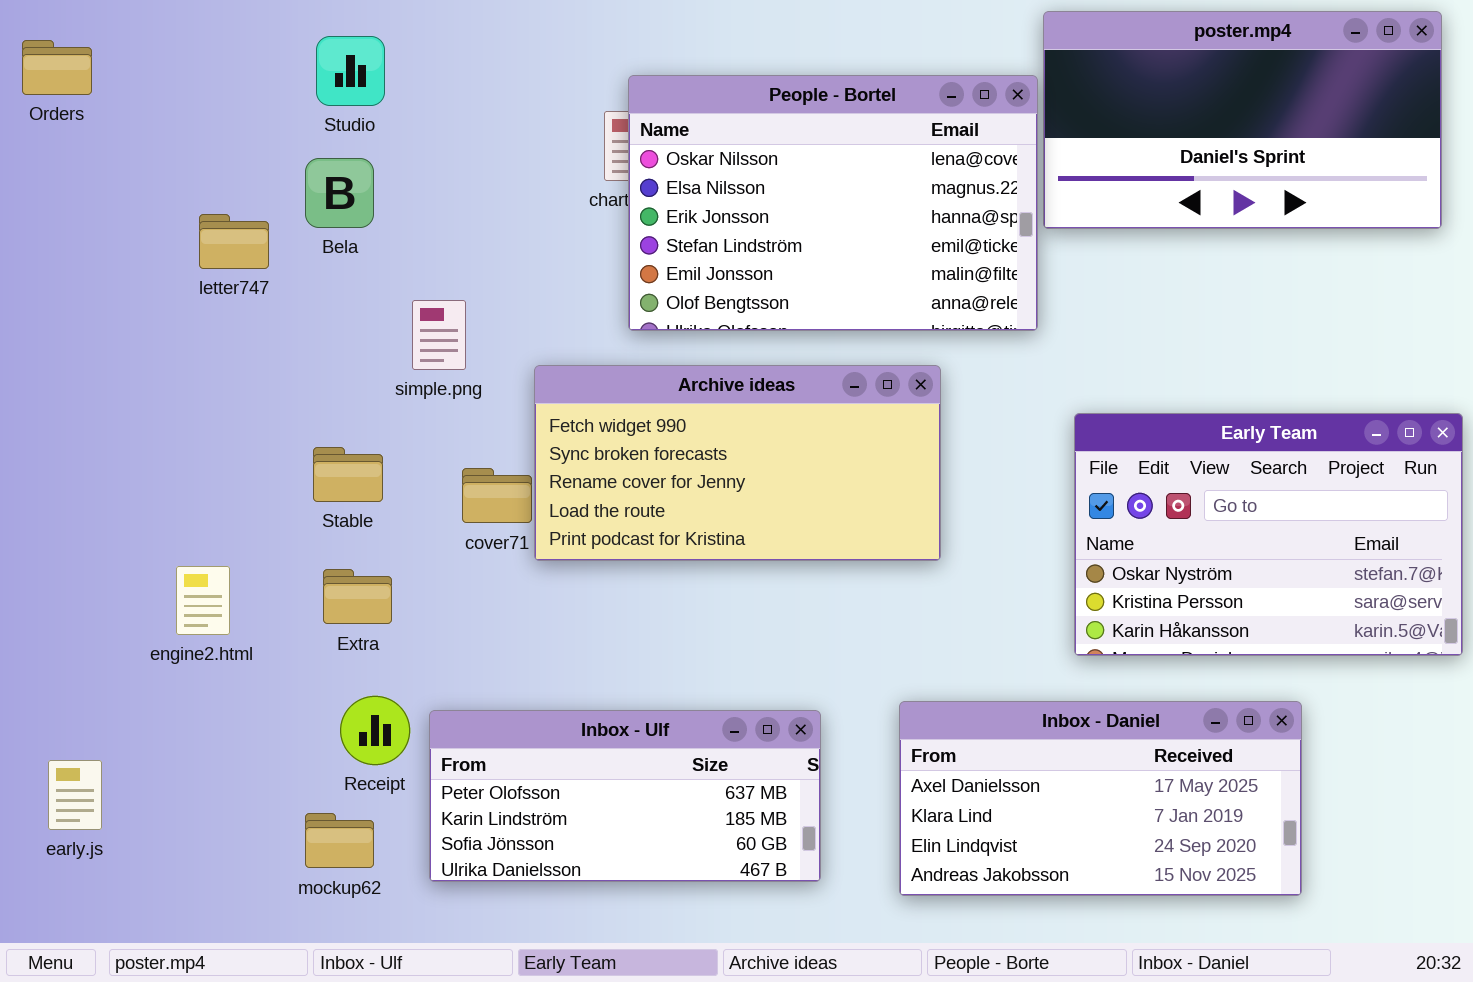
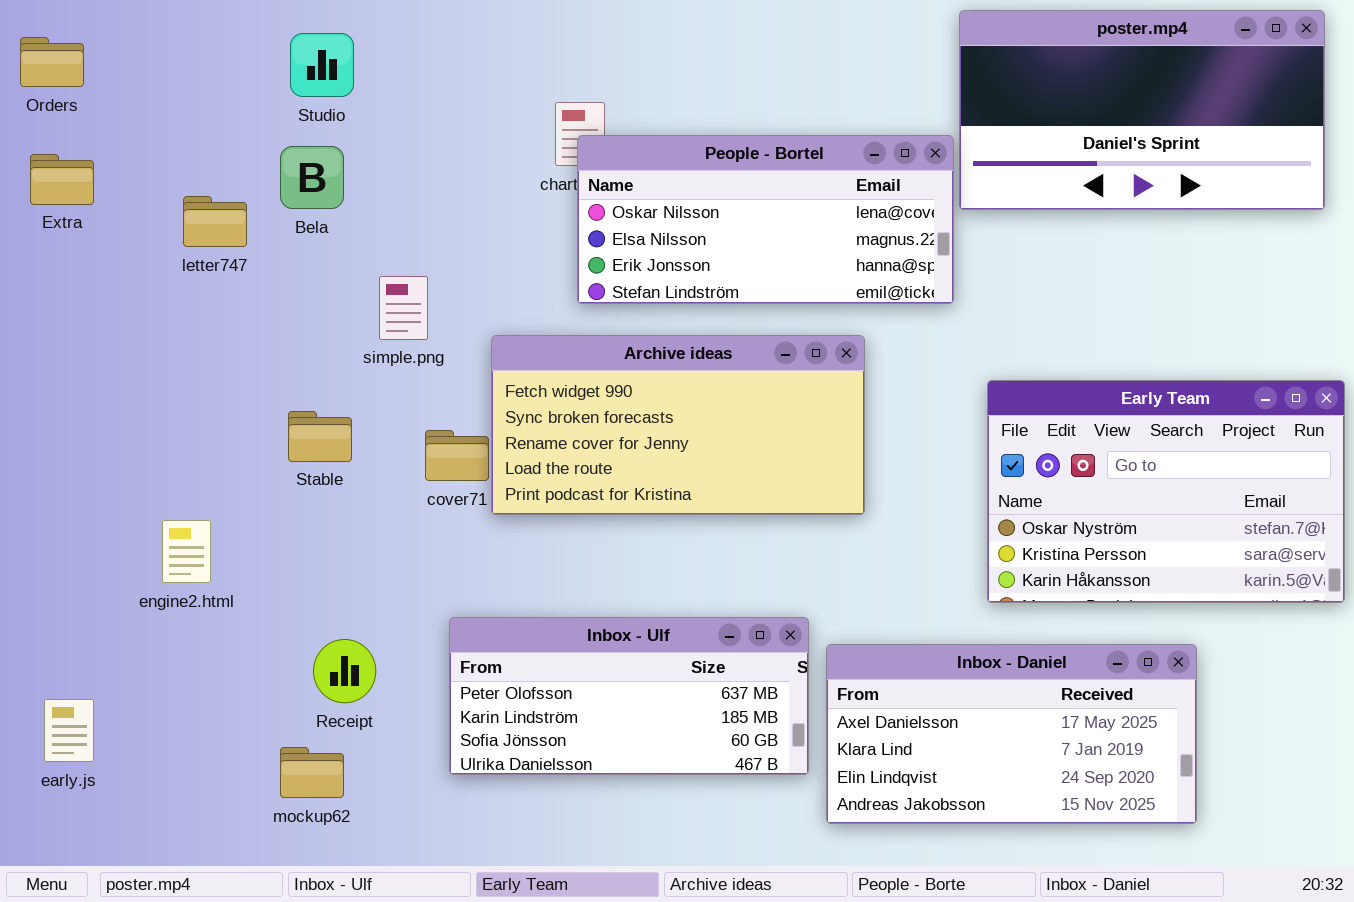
People - Bortel: [628,75,1038,331] -> [577,135,954,304], resized
Extra: [323,569,392,624] -> [30,154,94,205], moved
Inbox - Ulf: [429,710,821,882] -> [449,617,809,775], moved

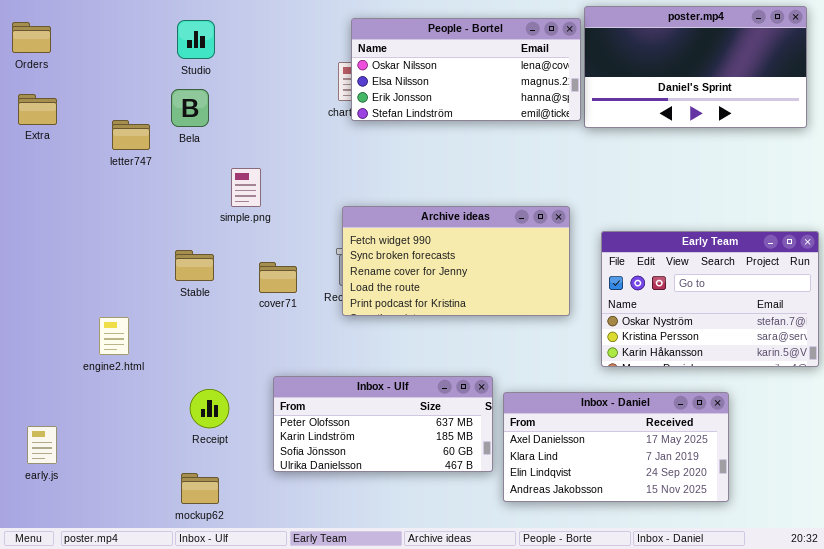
People - Bortel: [577,135,954,304] -> [351,18,581,121], moved
Archive ideas: [491,335,865,515] -> [342,206,570,316], moved
mockup62: [280,747,344,798] -> [181,473,219,504], moved

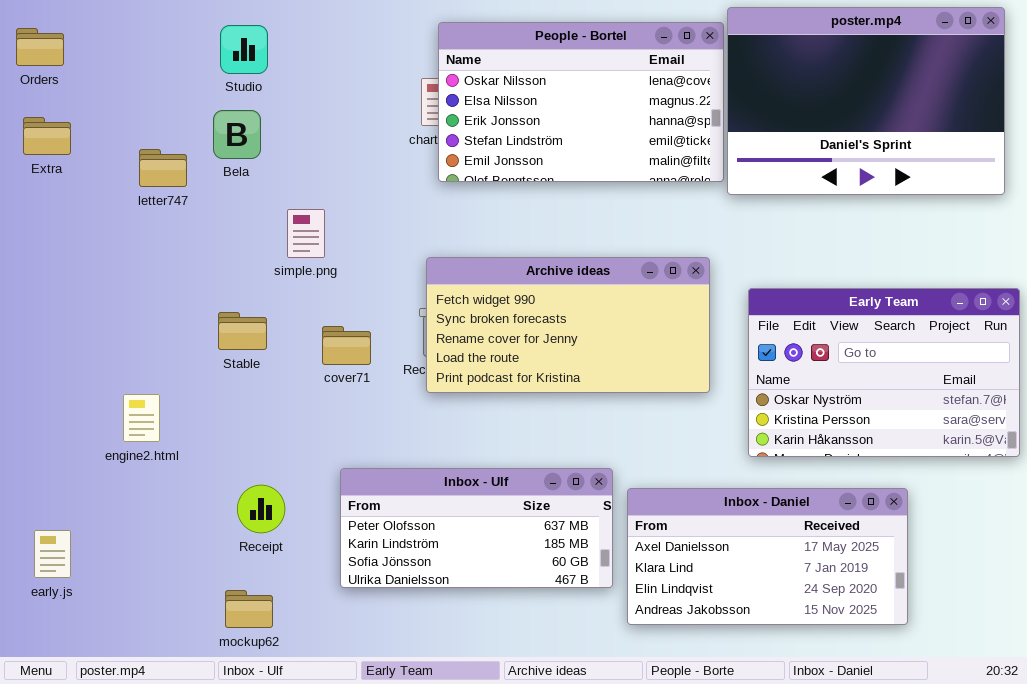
poster.mp4: [584,6,807,128] -> [727,7,1005,195], resized
People - Bortel: [351,18,581,121] -> [438,22,724,182], resized

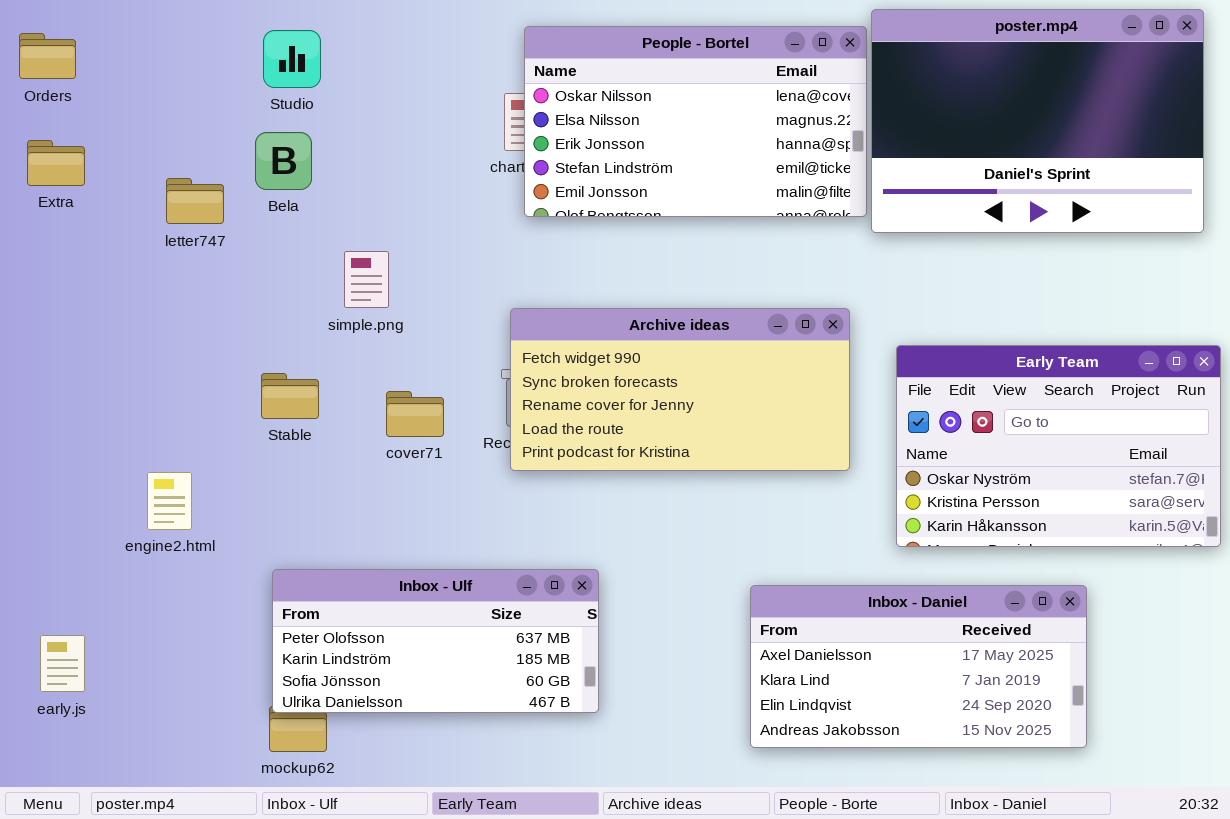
Inbox - Ulf: [340,468,613,588] -> [272,569,599,713], moved

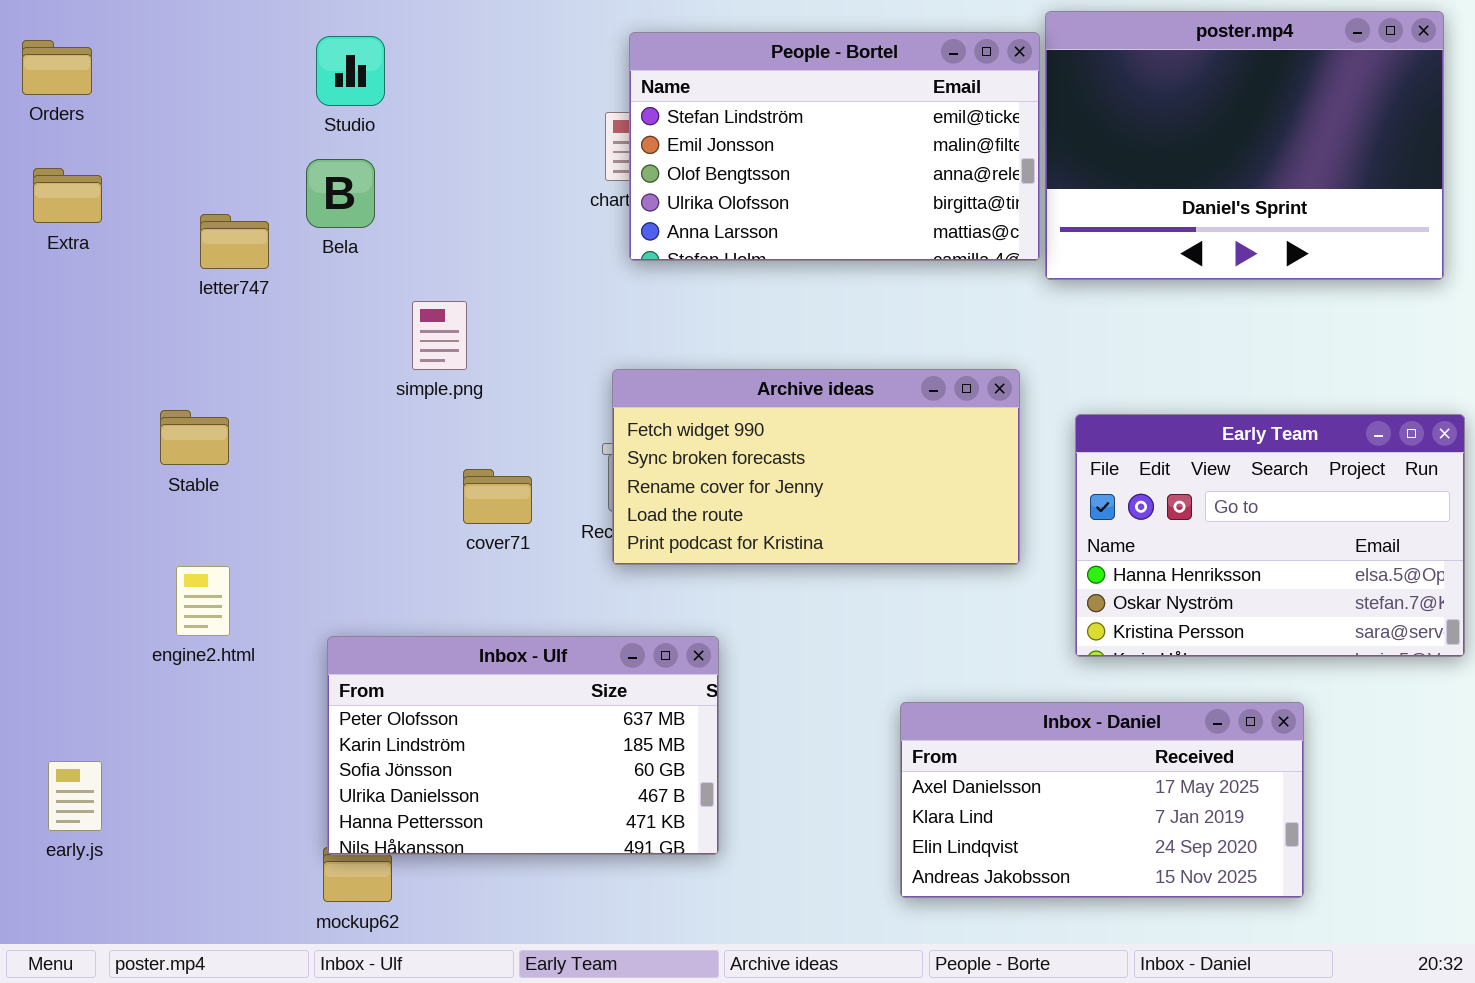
People - Bortel: [524,26,867,217] -> [629,32,1040,261], scrolled down 3 rows
Early Team: [896,345,1221,547] -> [1075,414,1465,657], scrolled up 1 row
Stable: [261,373,319,419] -> [160,410,229,465], moved
Inbox - Ulf: [272,569,599,713] -> [327,636,719,855], resized

